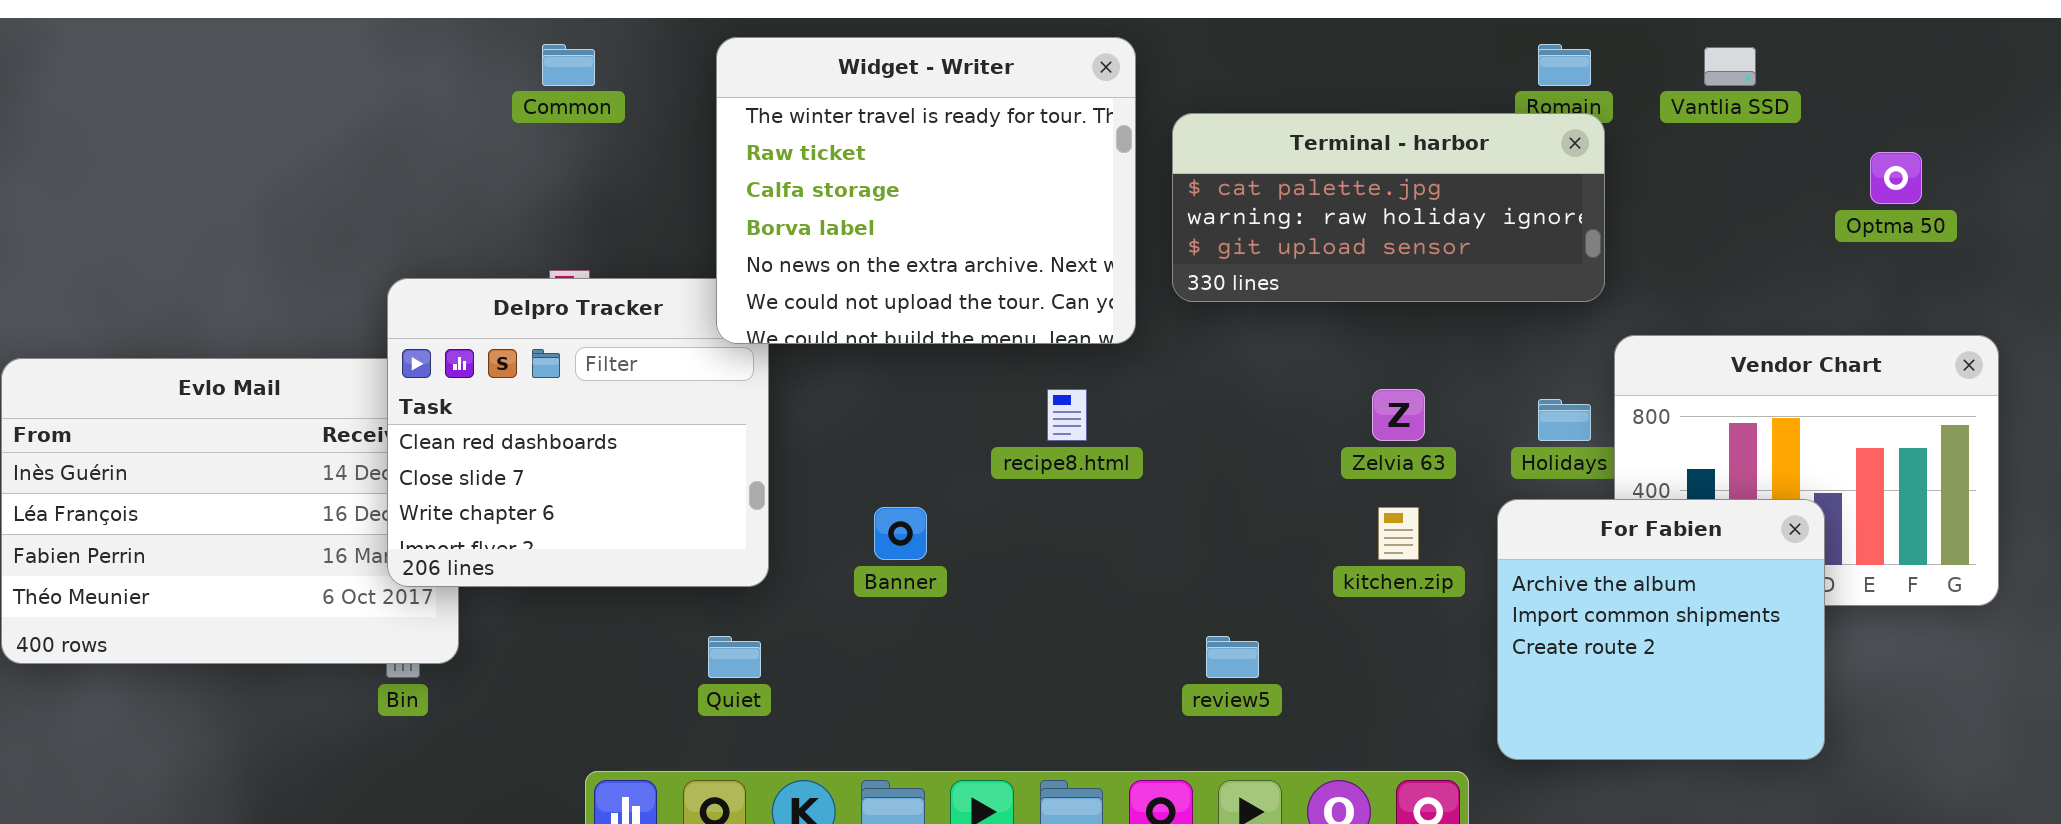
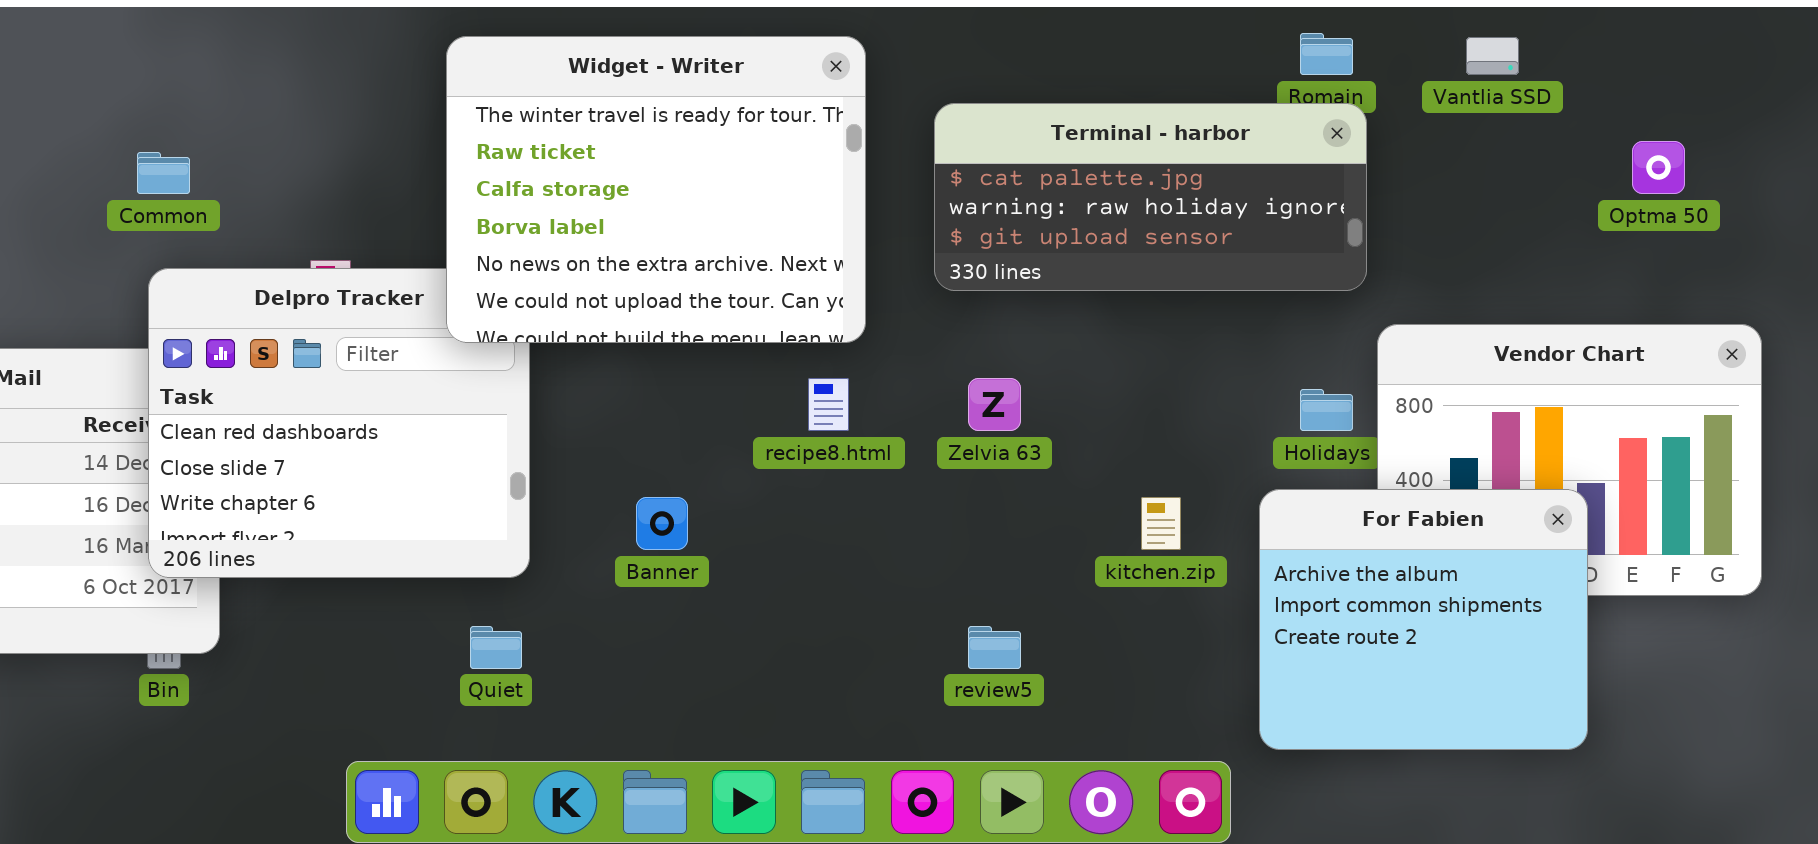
Widget - Writer: [716,37,1136,344] -> [446,36,866,343], moved
Common: [542,44,595,86] -> [137,152,190,194], moved
Zelvia 63: [1372,389,1425,441] -> [968,378,1021,431], moved

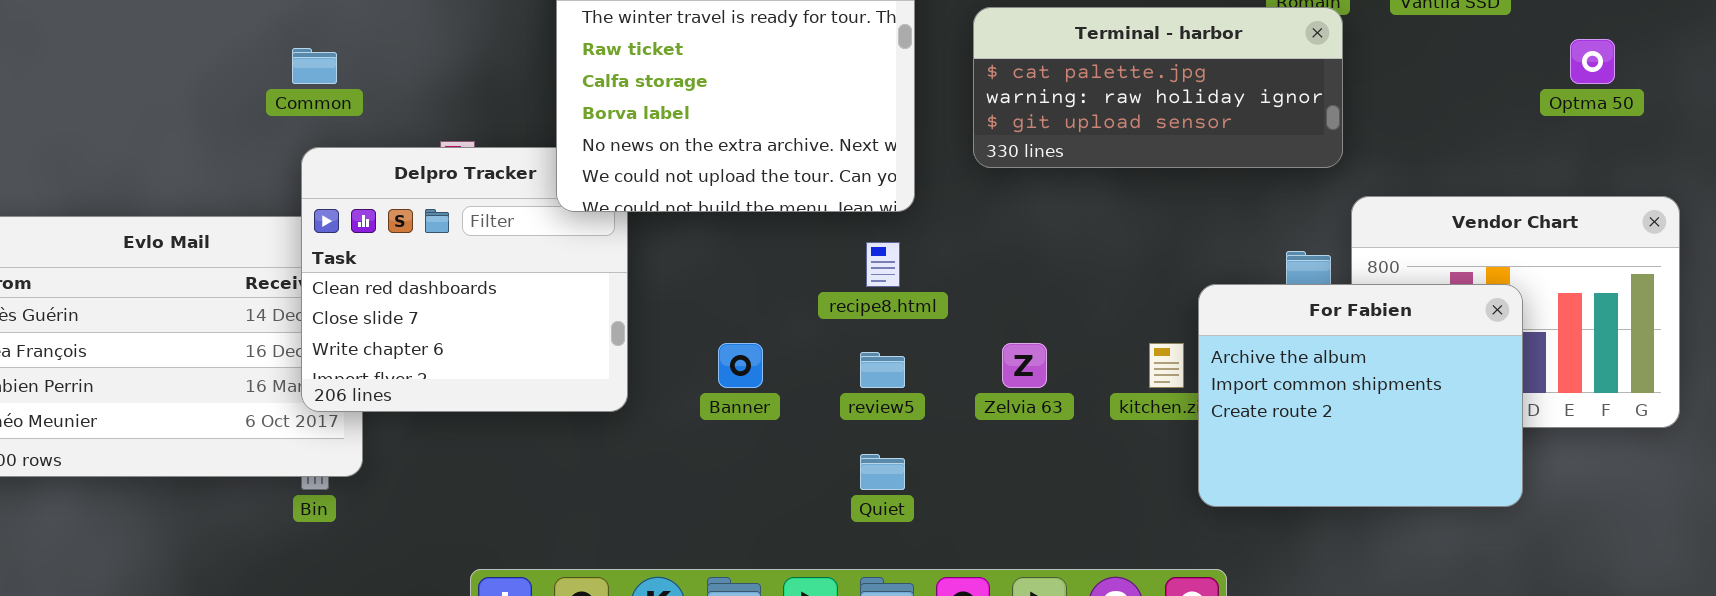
Zelvia 63: [968,378,1021,431] -> [1002,343,1047,388], moved
For Fabien: [1259,489,1588,750] -> [1198,284,1523,507], moved, resized
Quiet: [470,626,522,669] -> [860,454,905,490], moved
review5: [968,626,1021,669] -> [860,352,905,388], moved

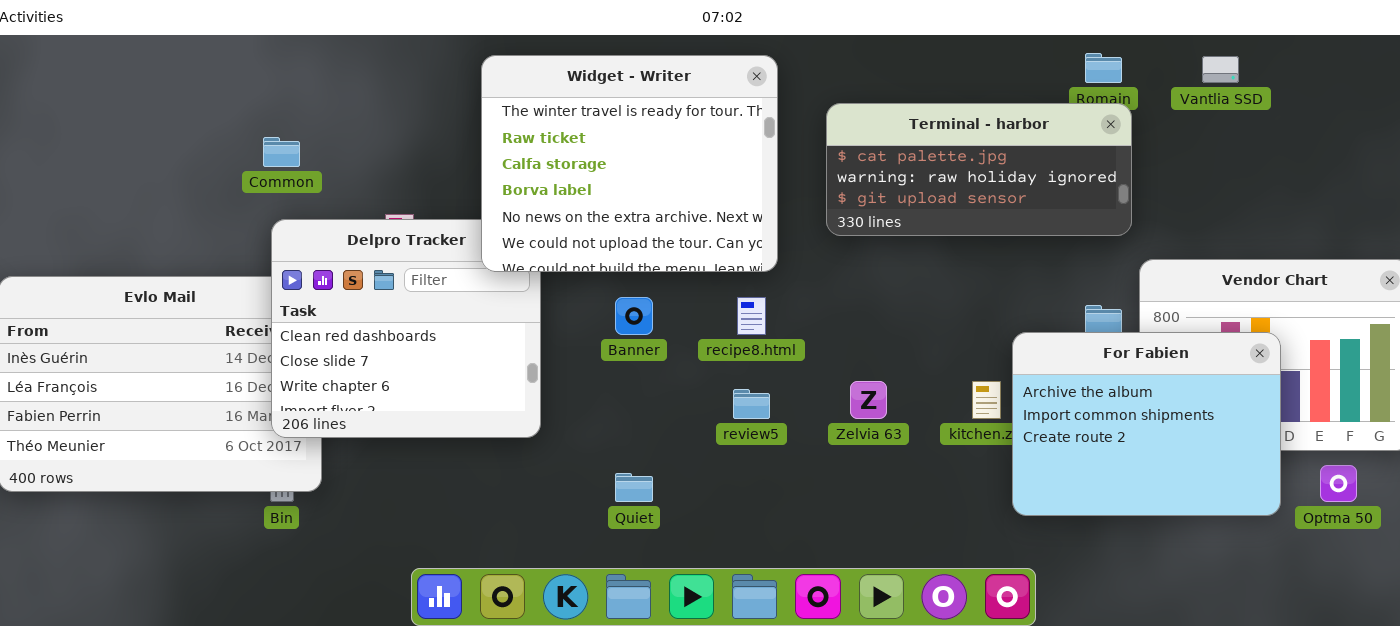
Optma 50: [1570,39,1615,84] -> [1320,465,1357,502], moved
Banner: [718,343,763,388] -> [615,297,653,335], moved
Quiet: [860,454,905,490] -> [615,473,653,502], moved

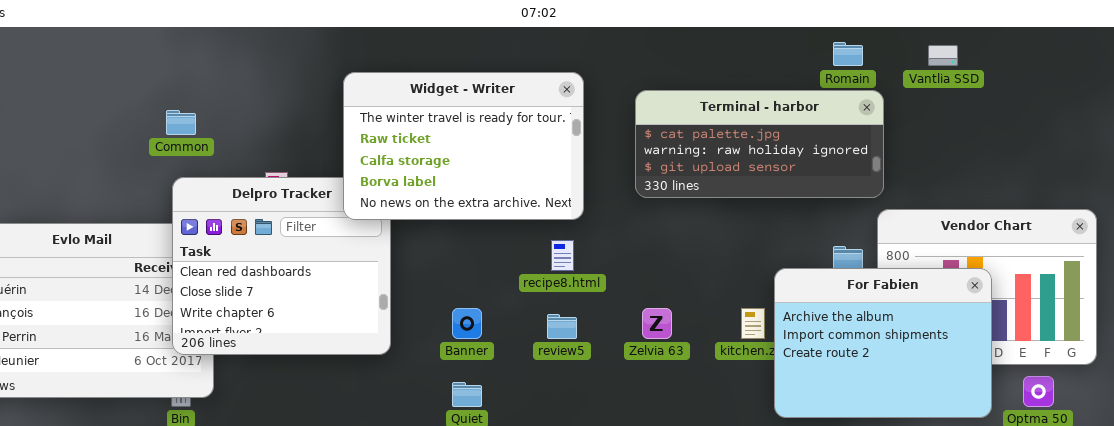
Widget - Writer: [481,55,778,272] -> [343,72,584,220], resized
Terminal - harbor: [826,103,1132,236] -> [635,90,884,198], moved
Banner: [615,297,653,335] -> [452,308,482,339], moved

